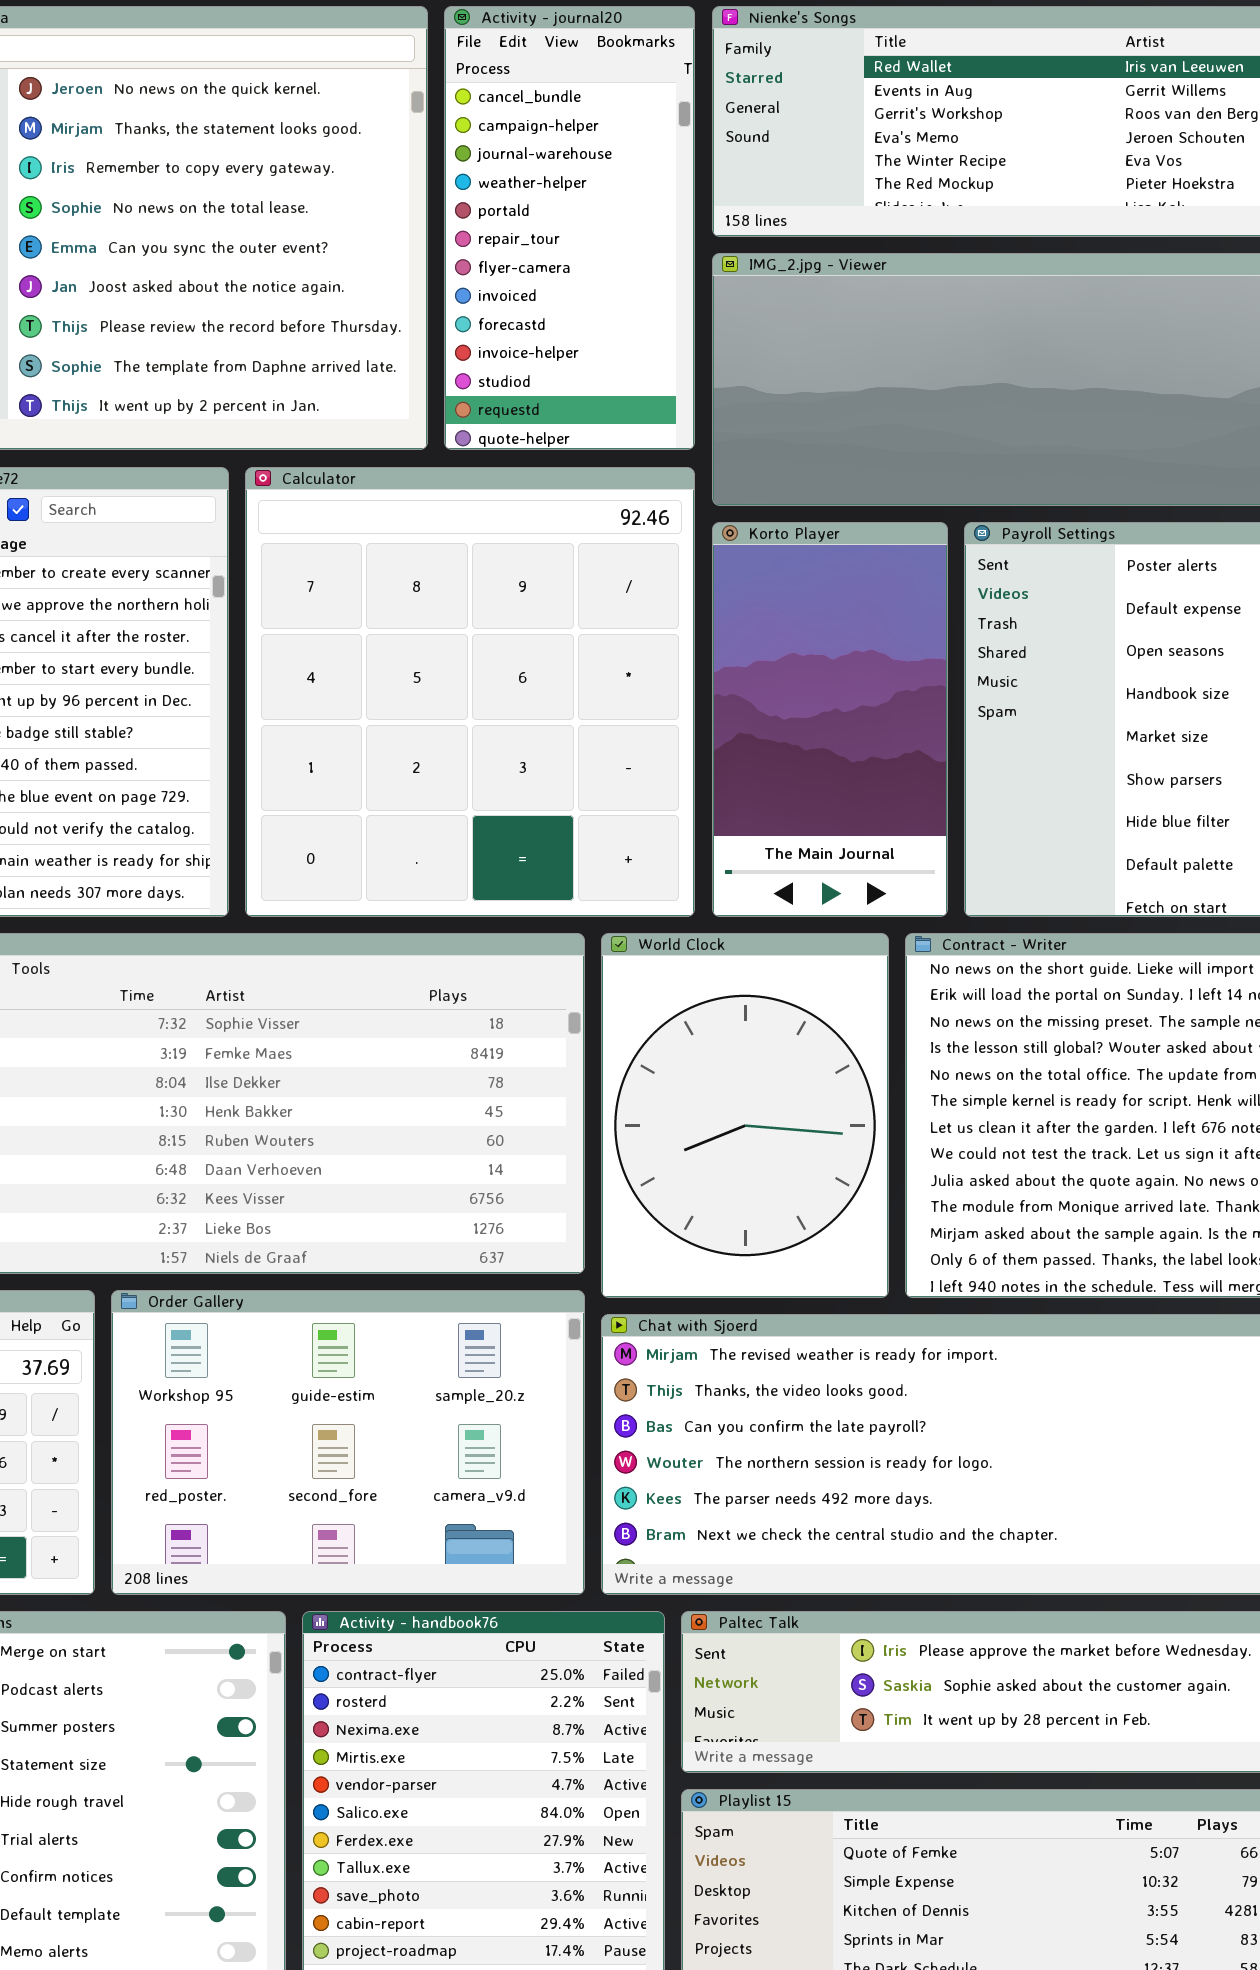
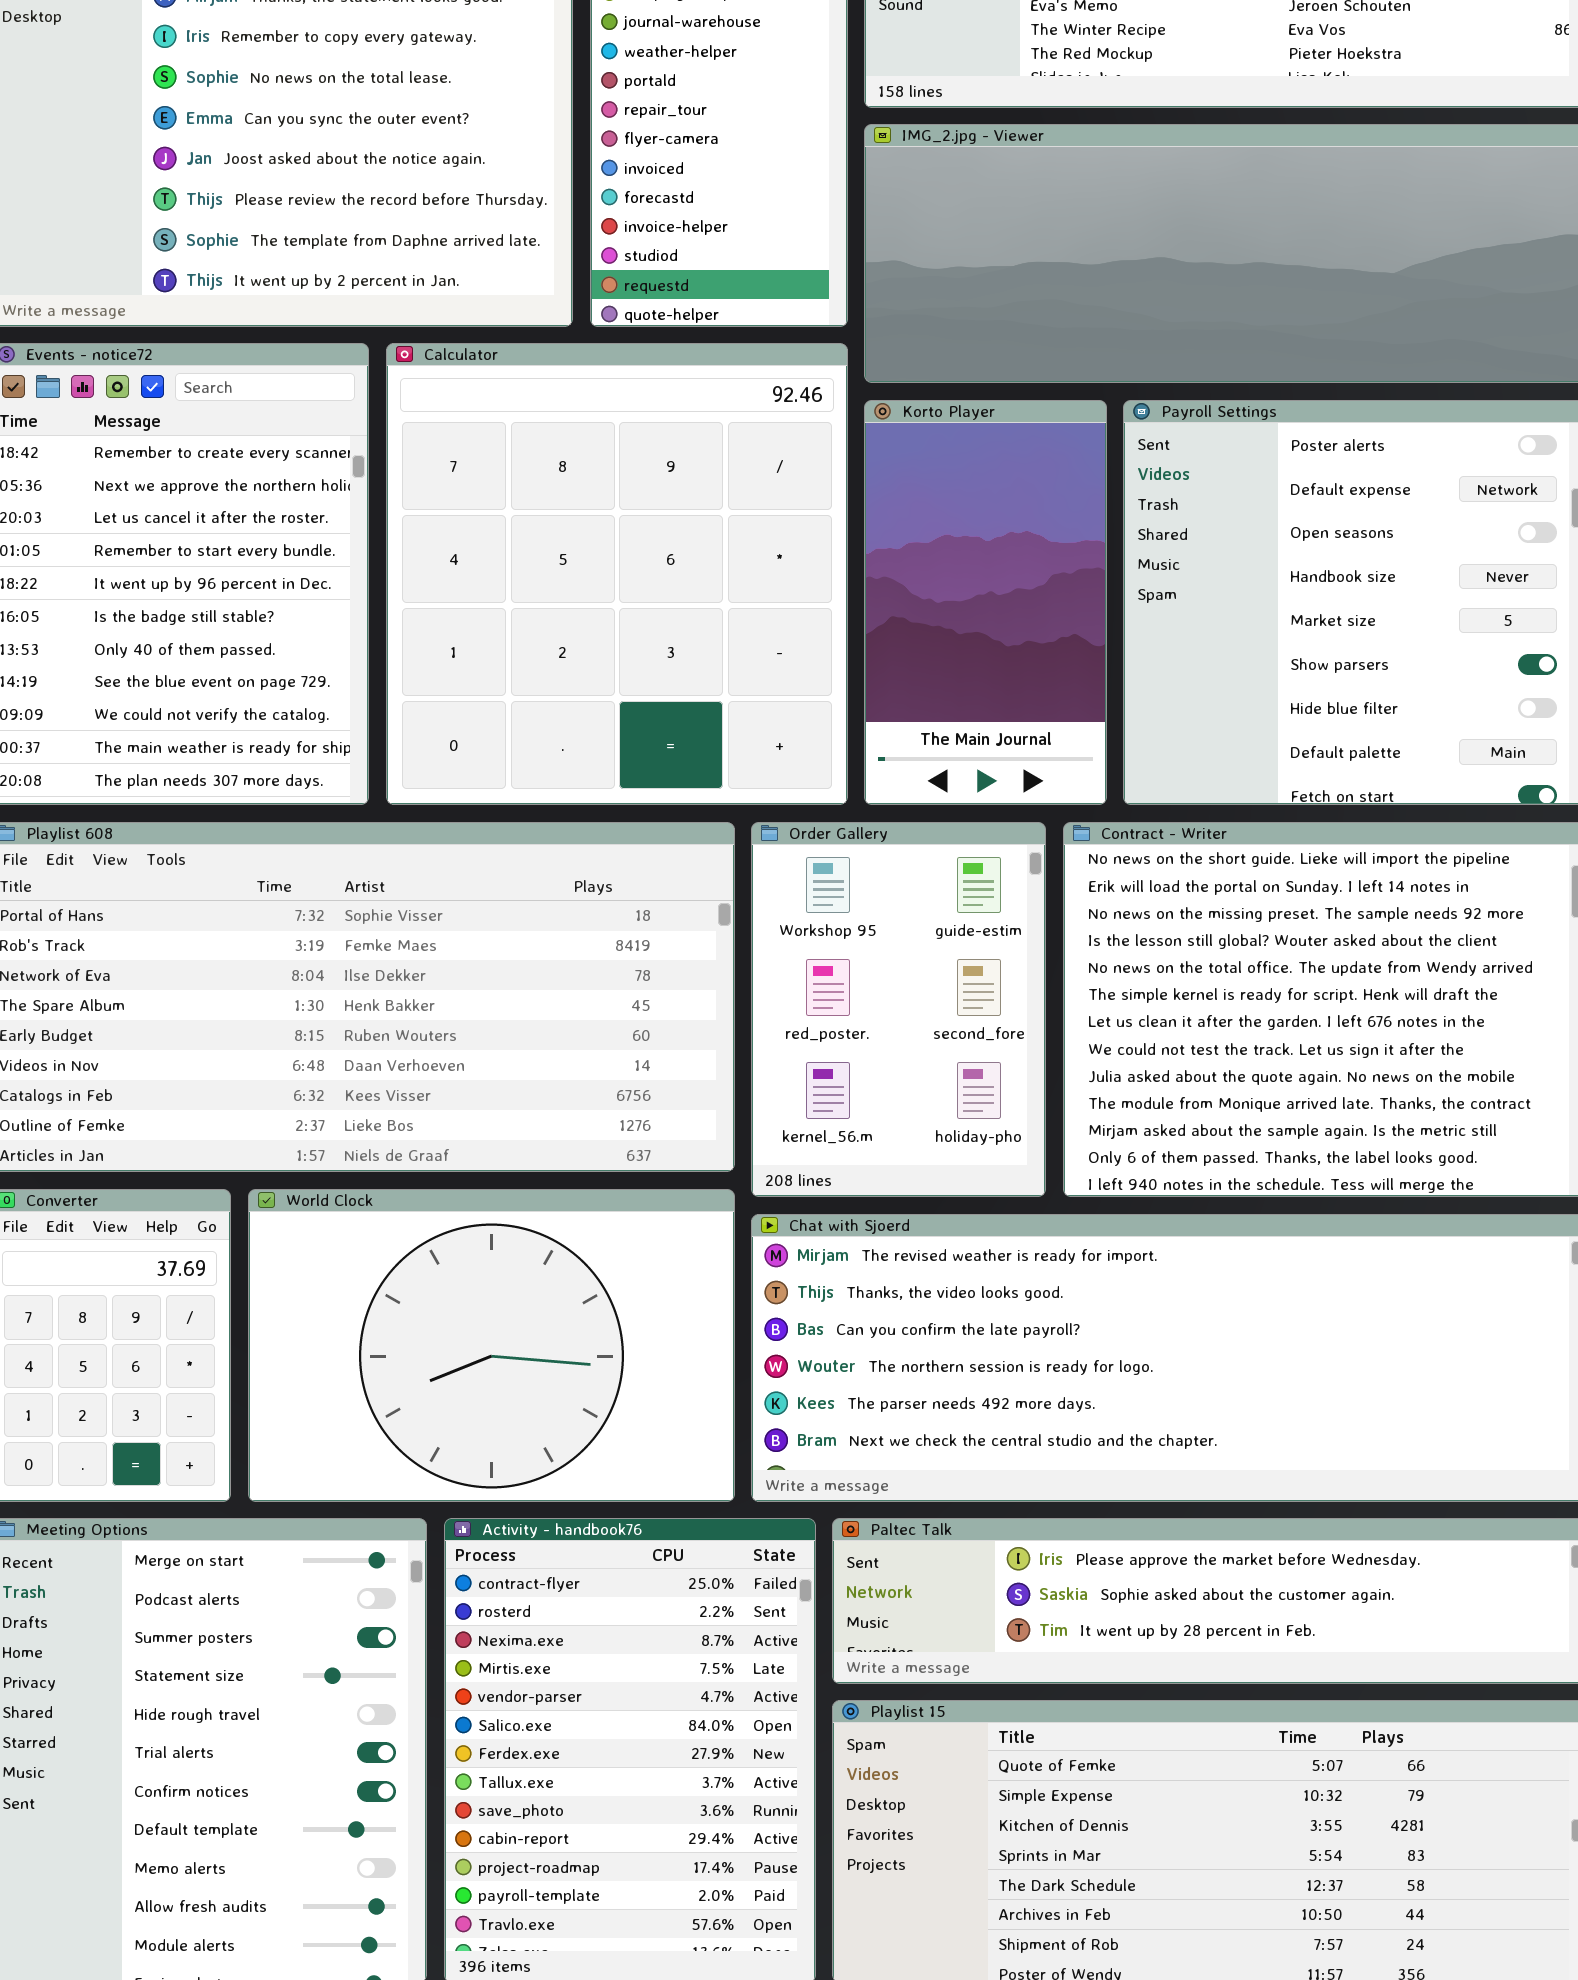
World Clock: [601,933,889,1298] -> [248,1189,735,1502], moved, resized
Order Gallery: [111,1290,585,1595] -> [751,822,1046,1197], moved, resized

